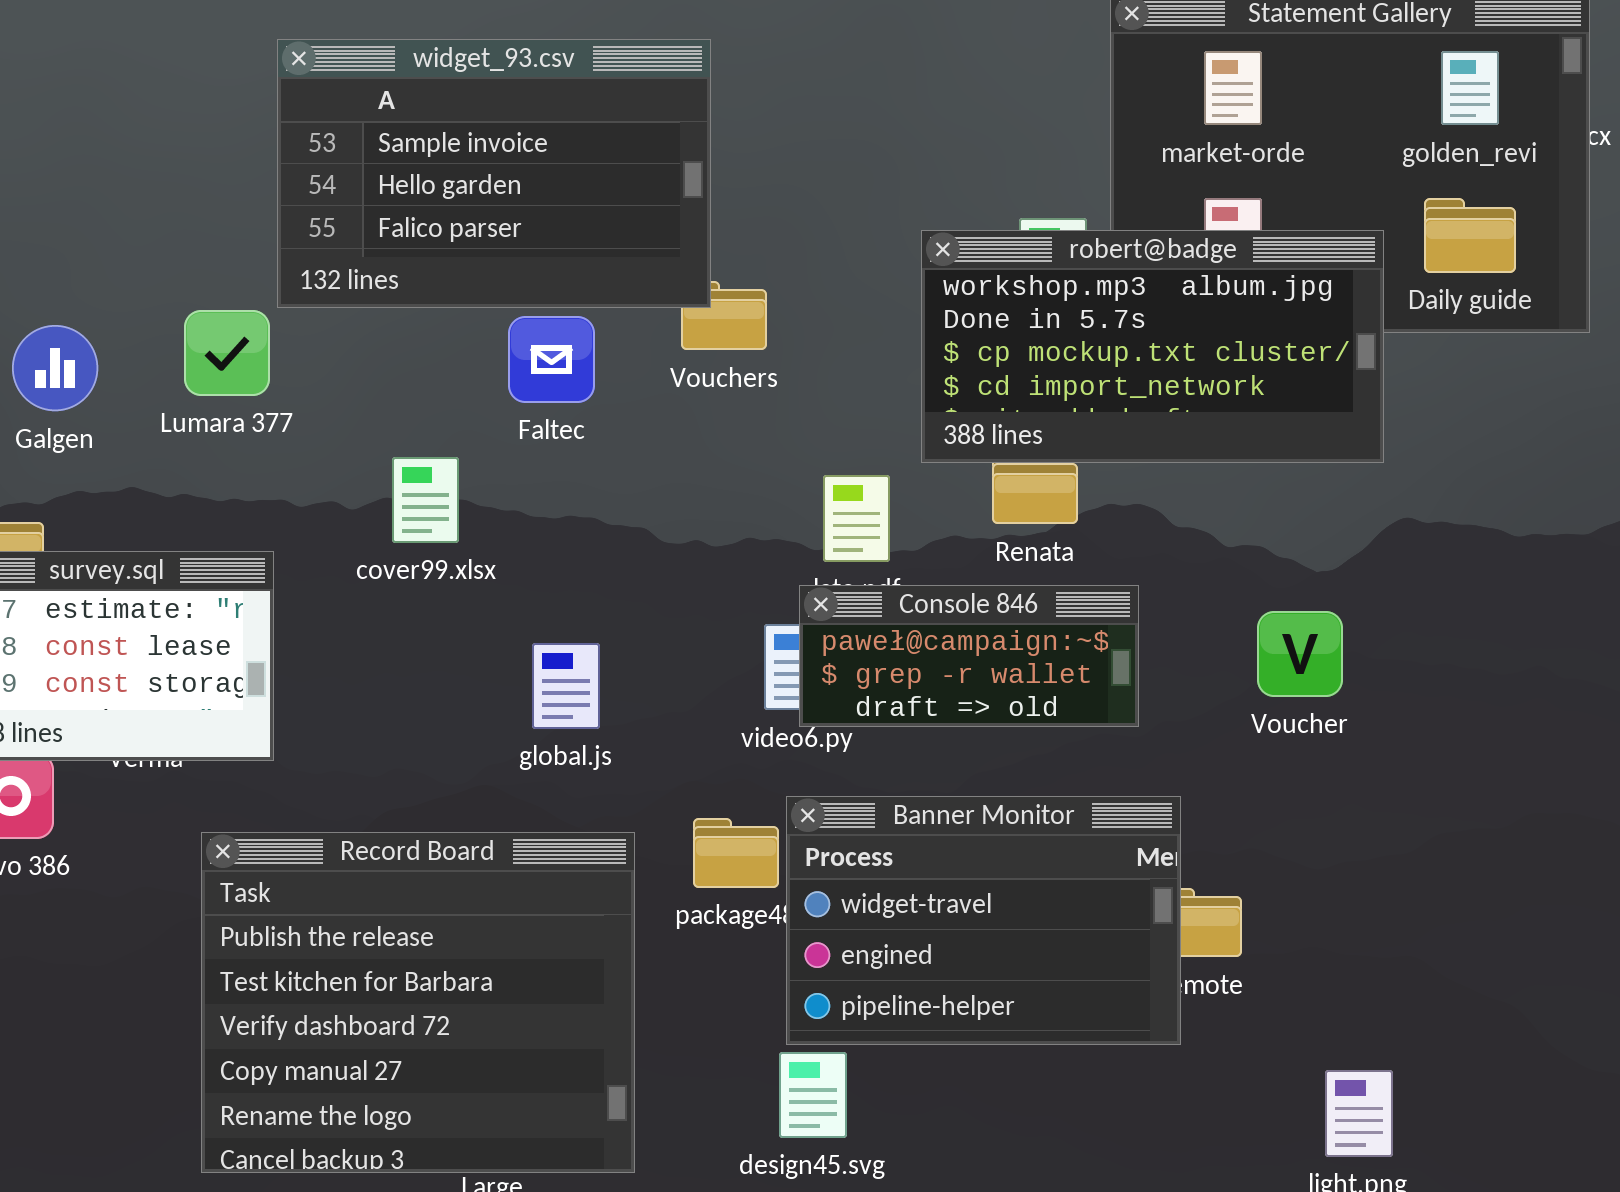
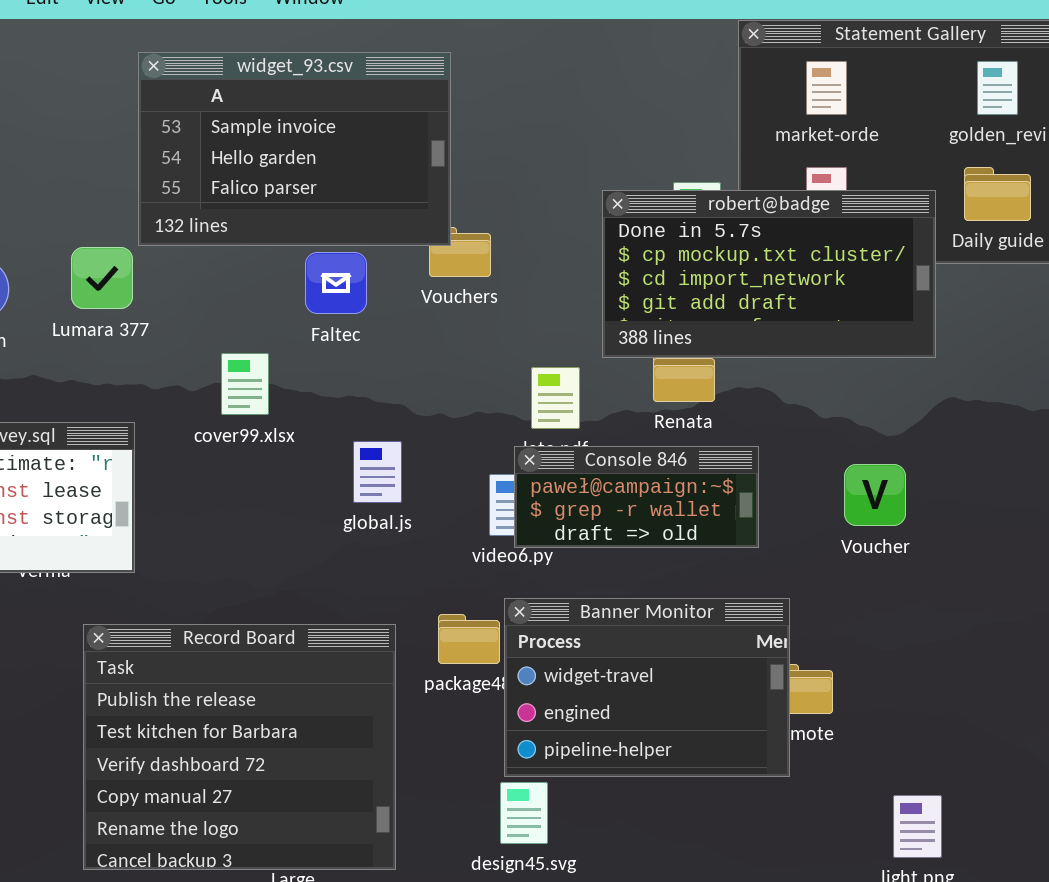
robert@badge: [921,230,1384,463] -> [602,190,936,358], scrolled down 1 row
global.js: [532,643,600,729] -> [353,441,402,503], moved

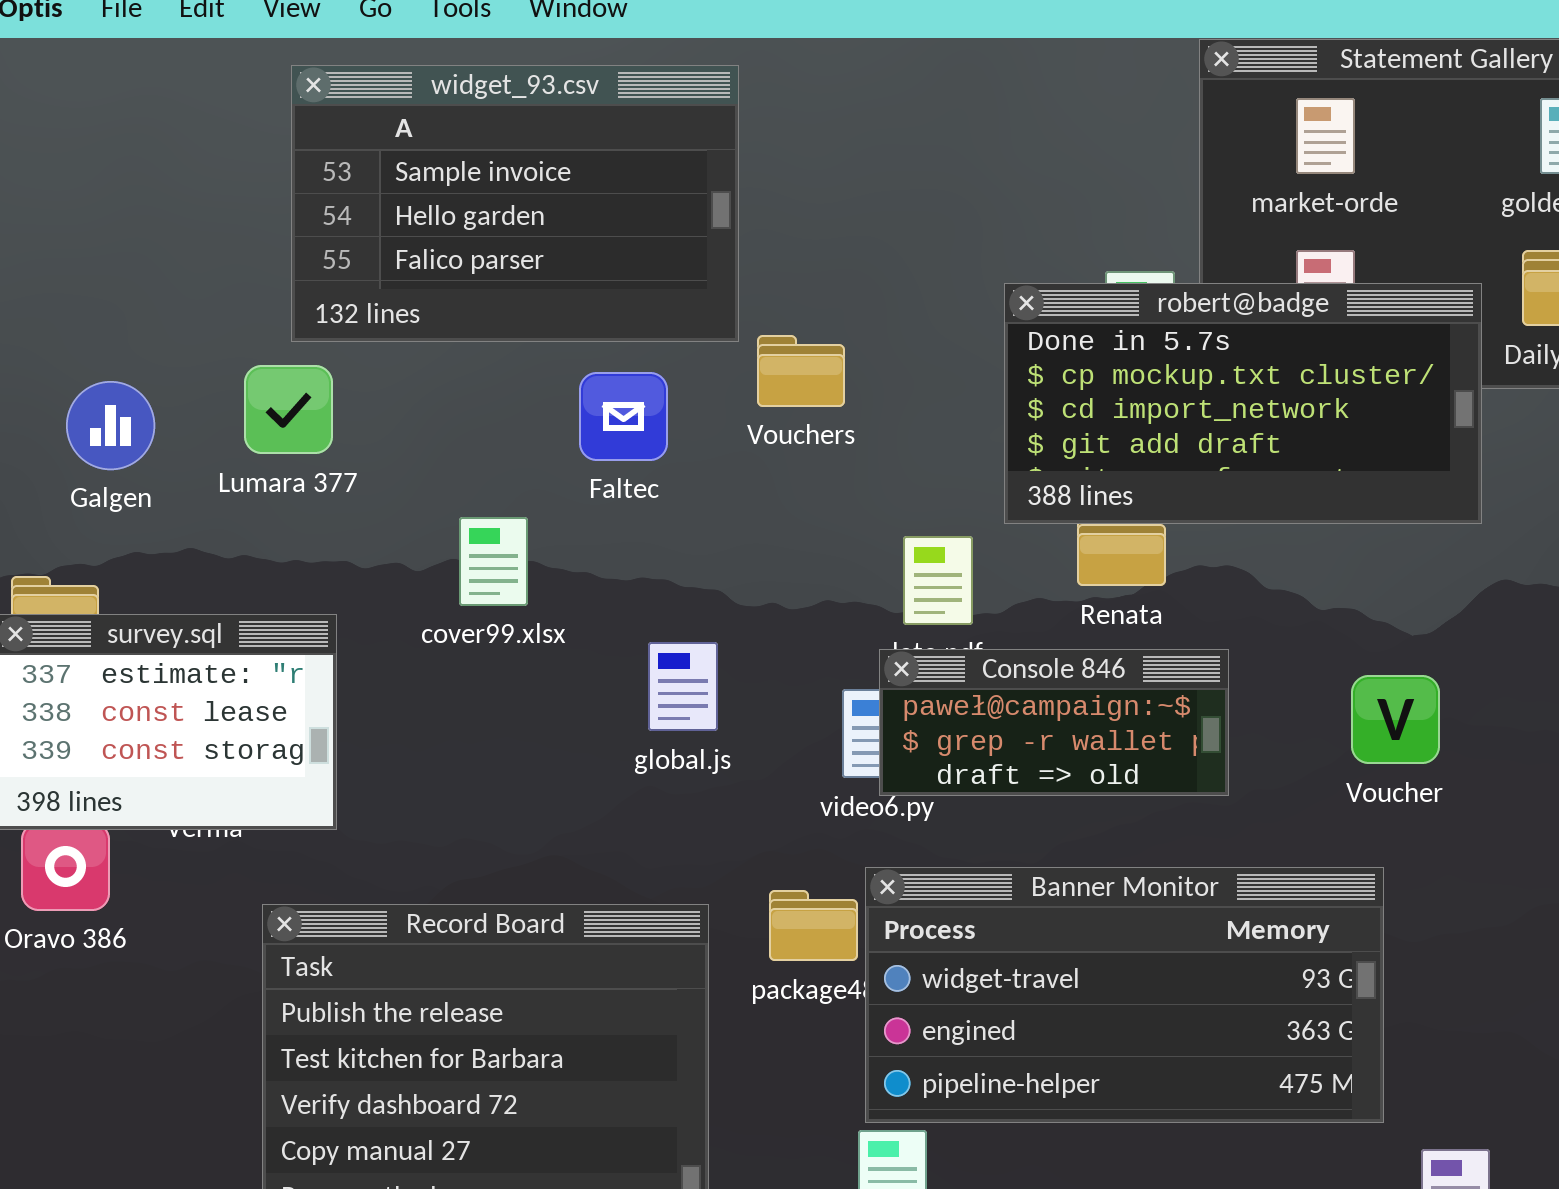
widget_93.csv: [138,52,451,246] -> [291,65,739,342], moved
Banner Monitor: [504,598,790,777] -> [865,867,1384,1123], resized

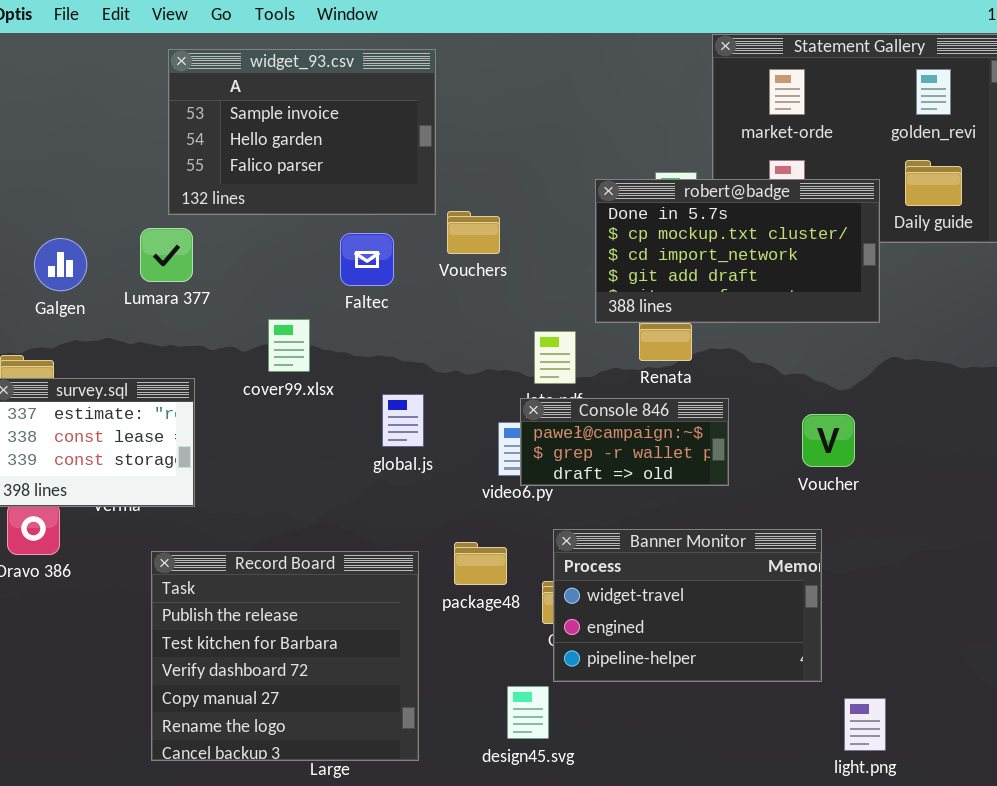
Banner Monitor: [865,867,1384,1123] -> [553,529,822,682], resized

